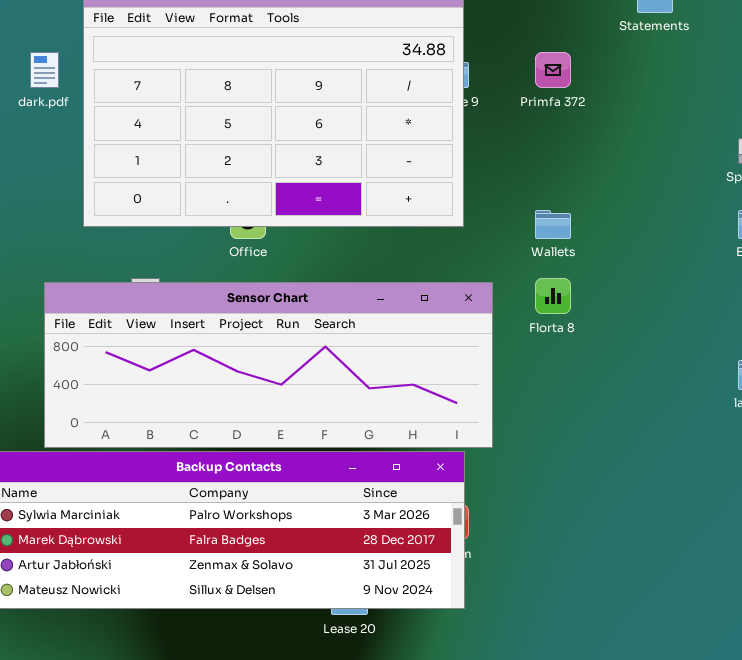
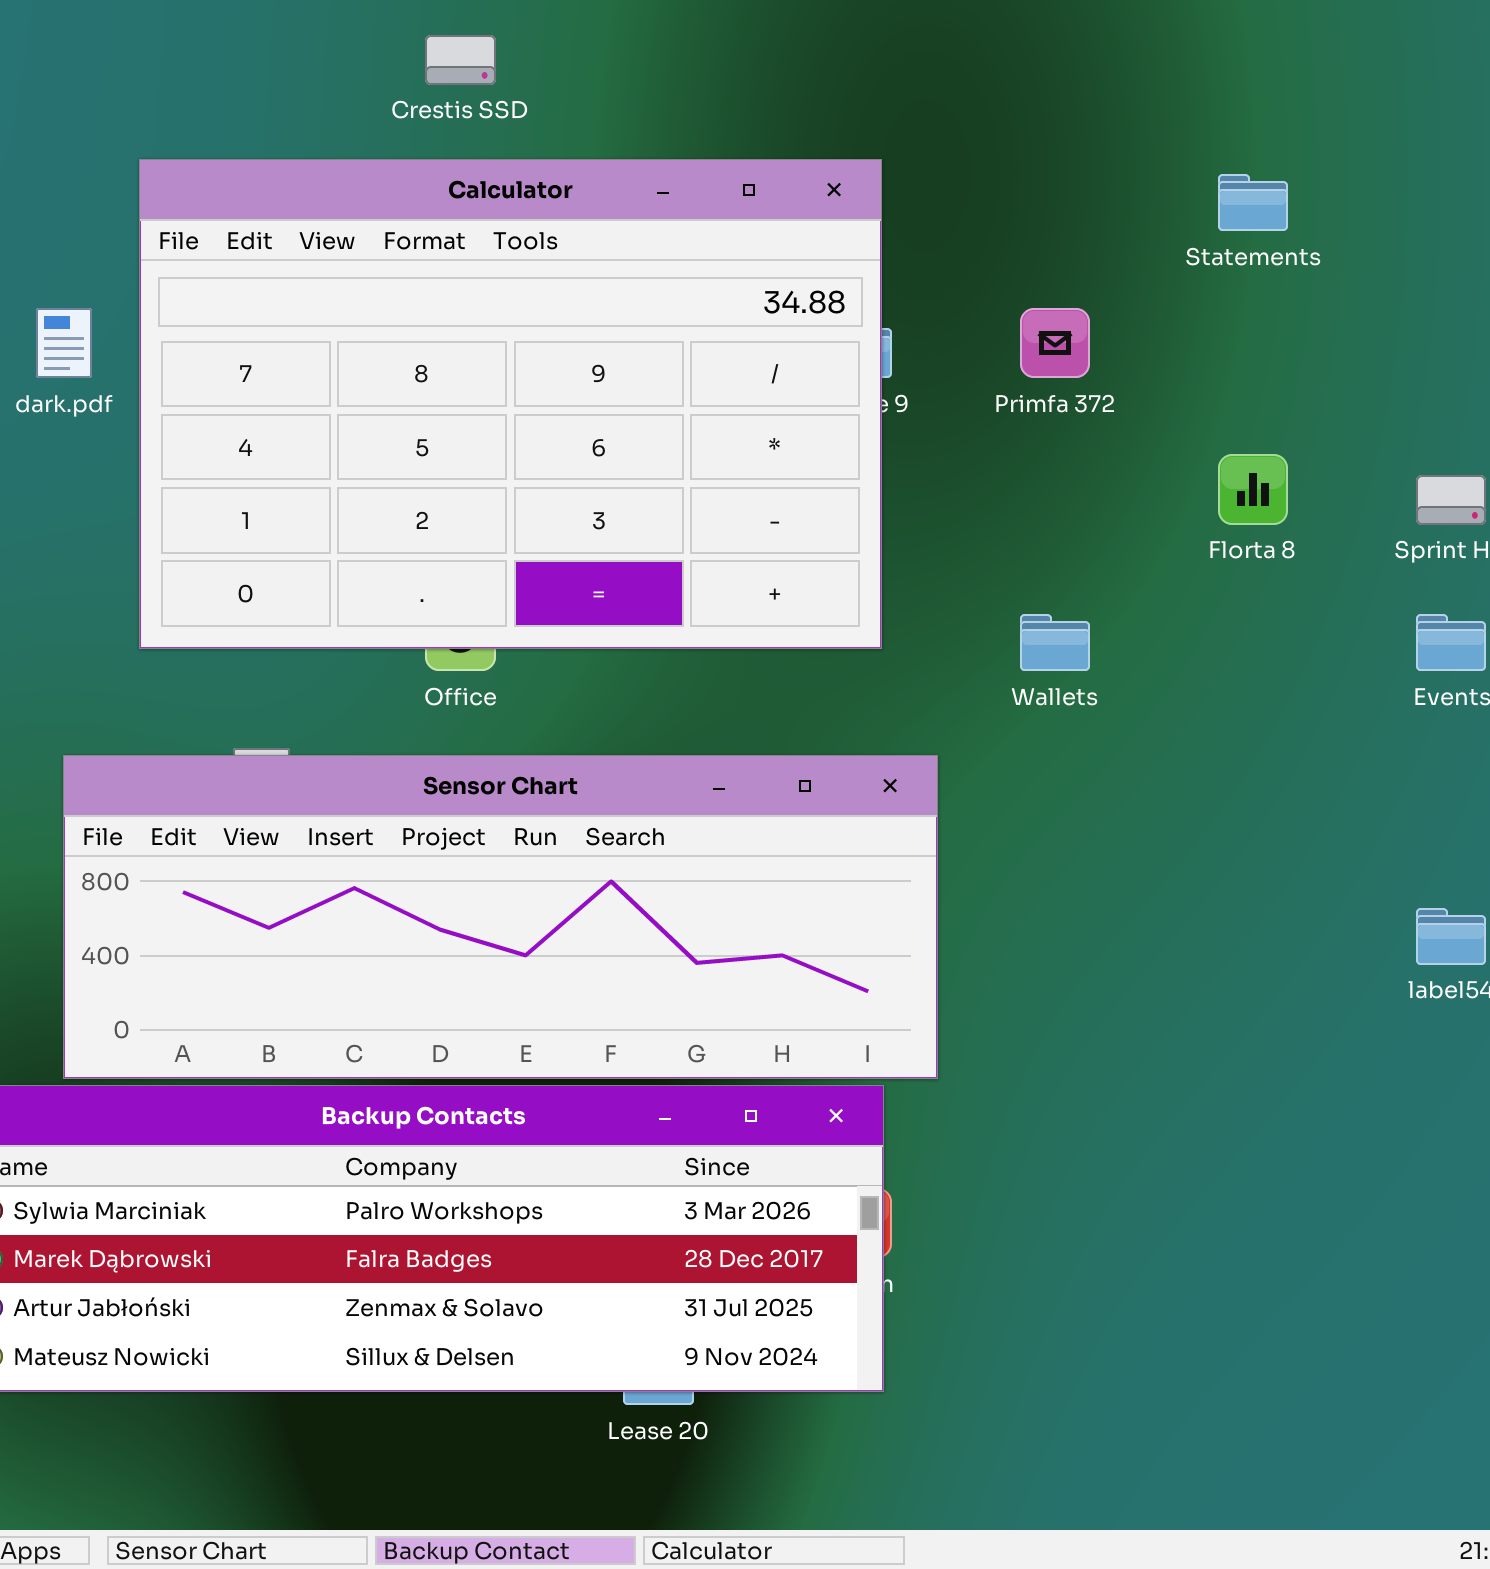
Florta 8: [535,278,571,314] -> [1218,454,1288,525], moved

